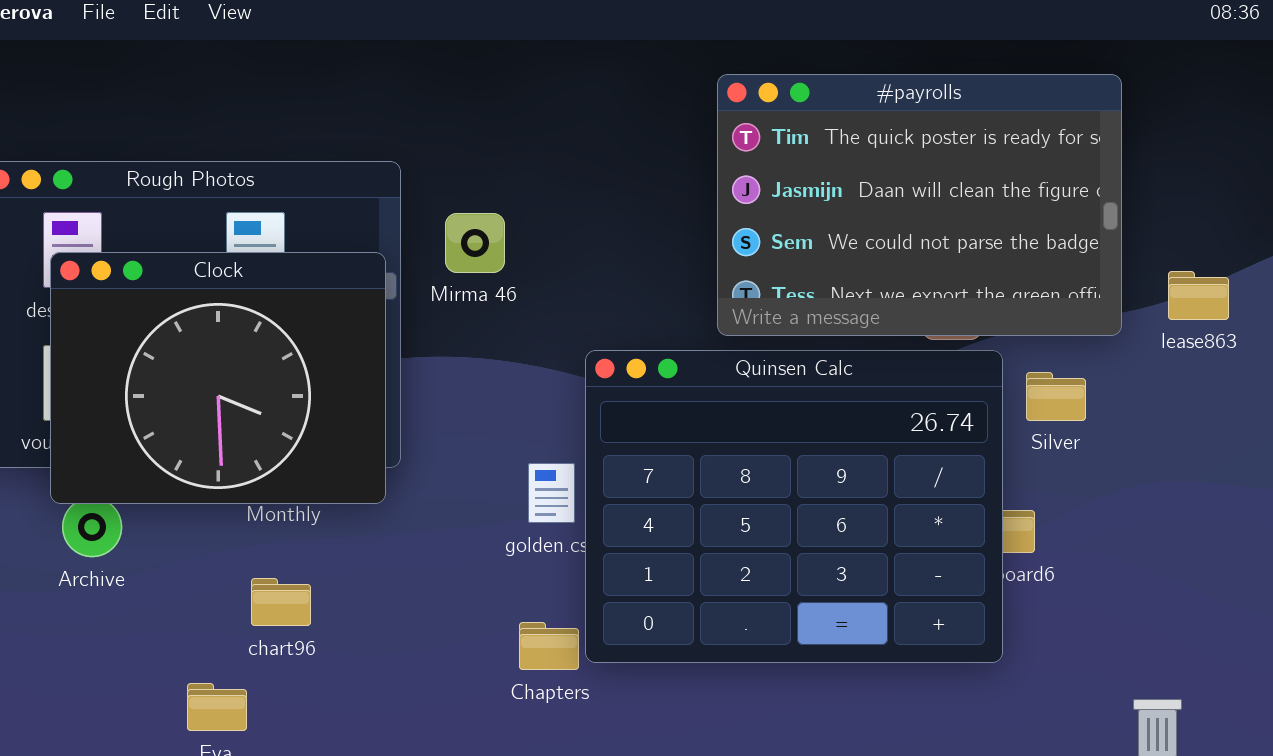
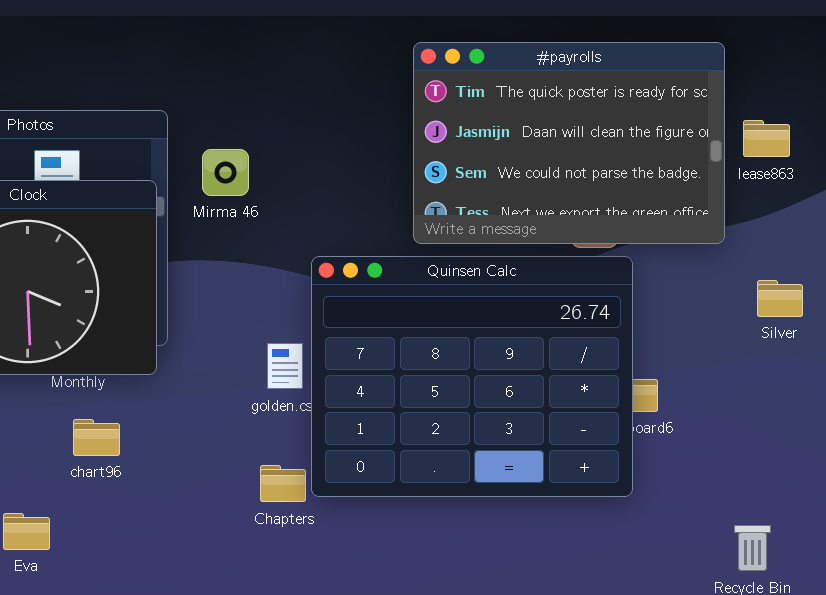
lease863: [1168,271,1229,320] -> [743,120,790,157], moved
Silver: [1026,372,1086,421] -> [757,280,803,317], moved
chart96: [251,578,311,626] -> [73,419,120,456], moved

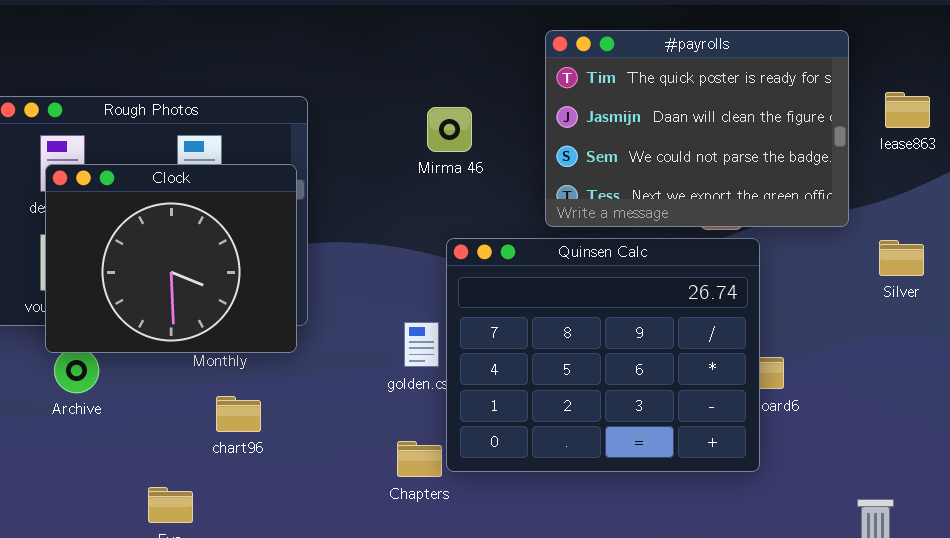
lease863: [743,120,790,157] -> [885,92,930,128], moved
Mirma 46: [202,149,249,196] -> [427,107,472,152], moved
Silver: [757,280,803,317] -> [879,240,924,276], moved

